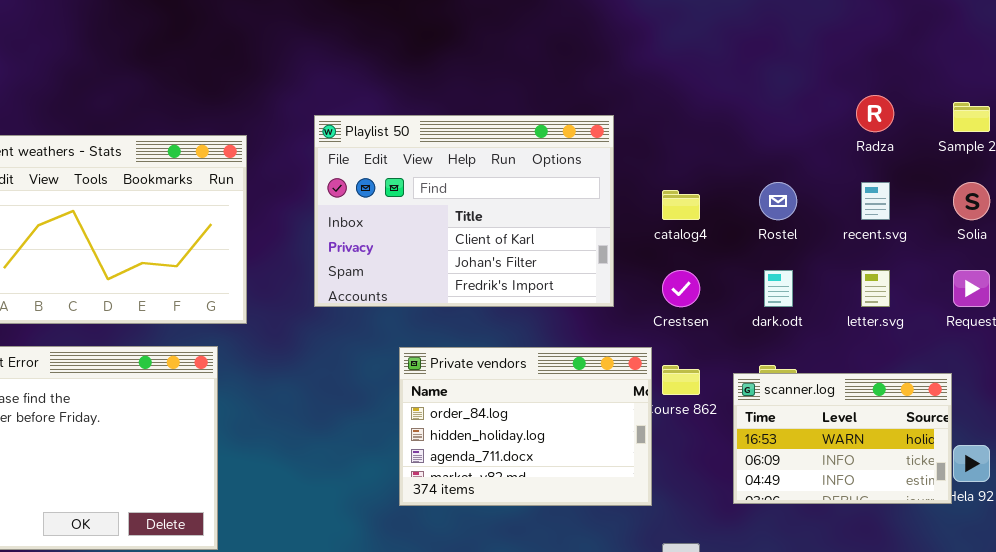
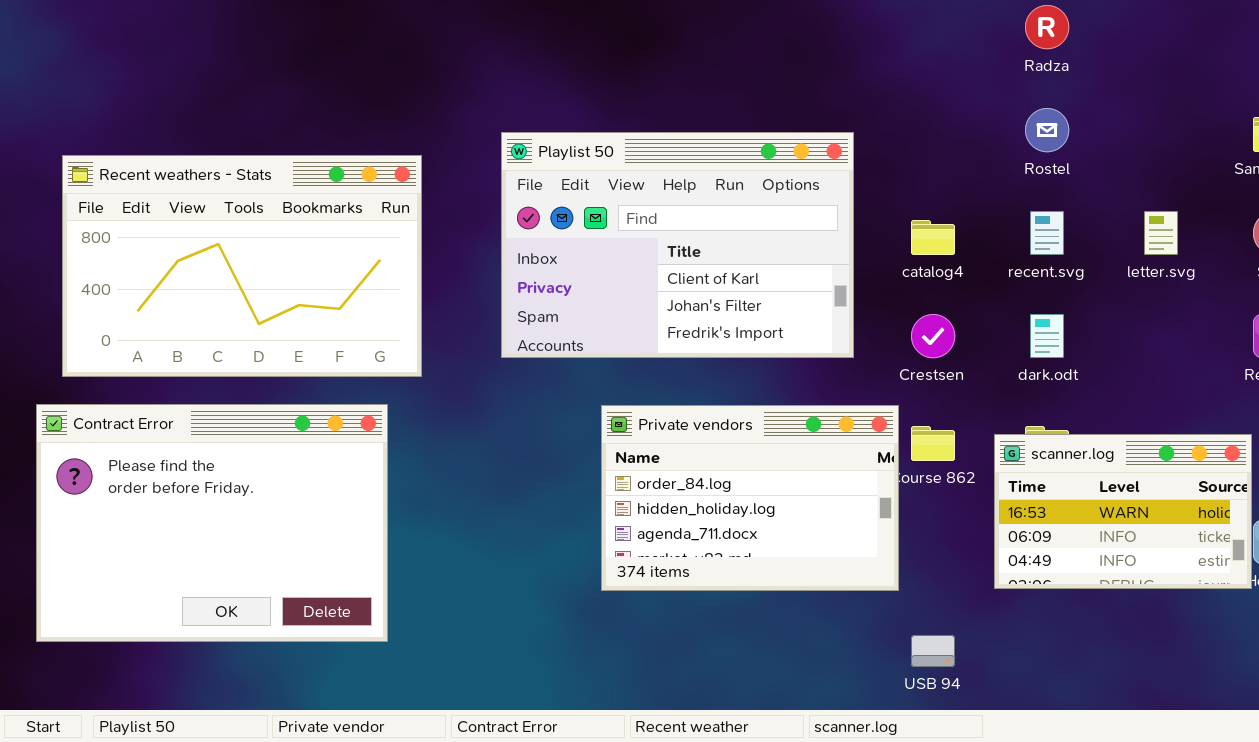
Radza: [856,95,894,132] -> [1025,5,1069,49], moved
Rostel: [759,182,797,220] -> [1025,108,1069,152], moved
recent.svg: [861,182,890,220] -> [1030,211,1064,255], moved
letter.svg: [861,270,890,307] -> [1144,211,1178,255], moved

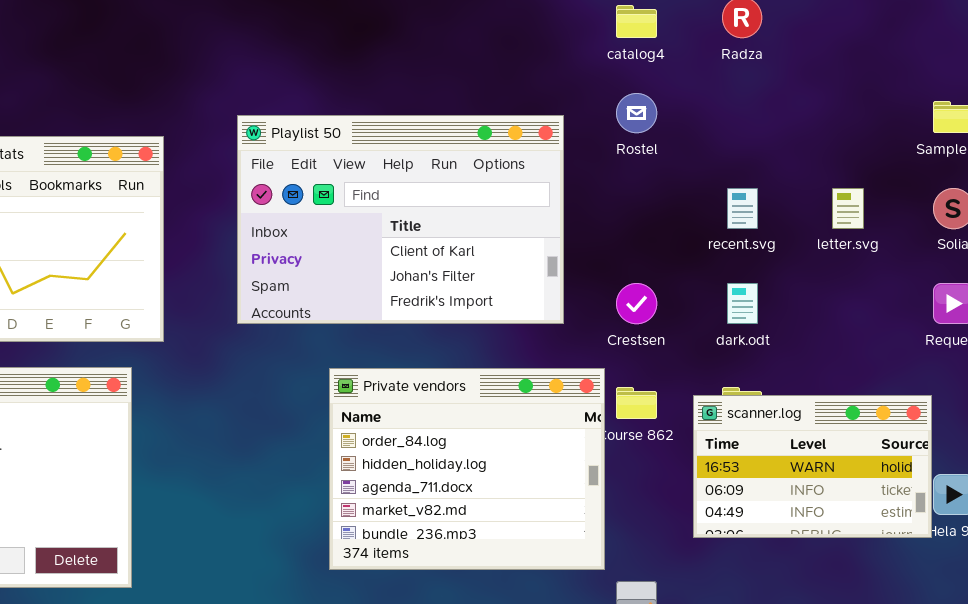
Rostel: [1025,108,1069,152] -> [616,93,657,133], moved
catalog4: [911,220,955,255] -> [616,5,657,38], moved
Private vendors: [601,405,899,591] -> [329,368,605,570], resized

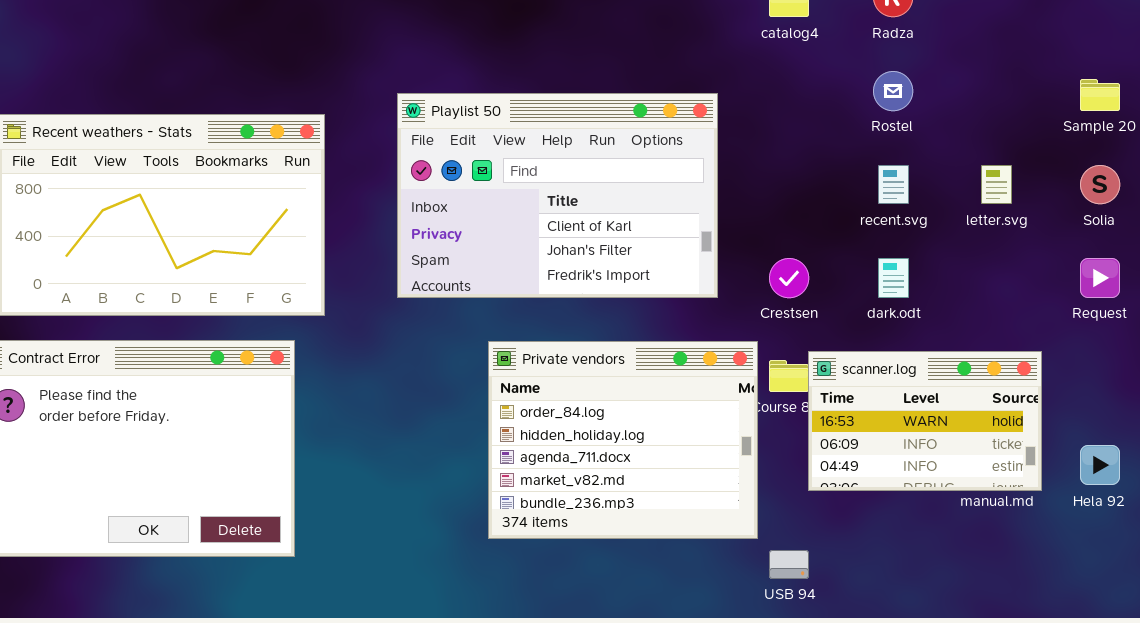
Rostel: [616,93,657,133] -> [873,71,913,111], moved
scanner.log: [693,395,932,538] -> [808,351,1042,491], moved

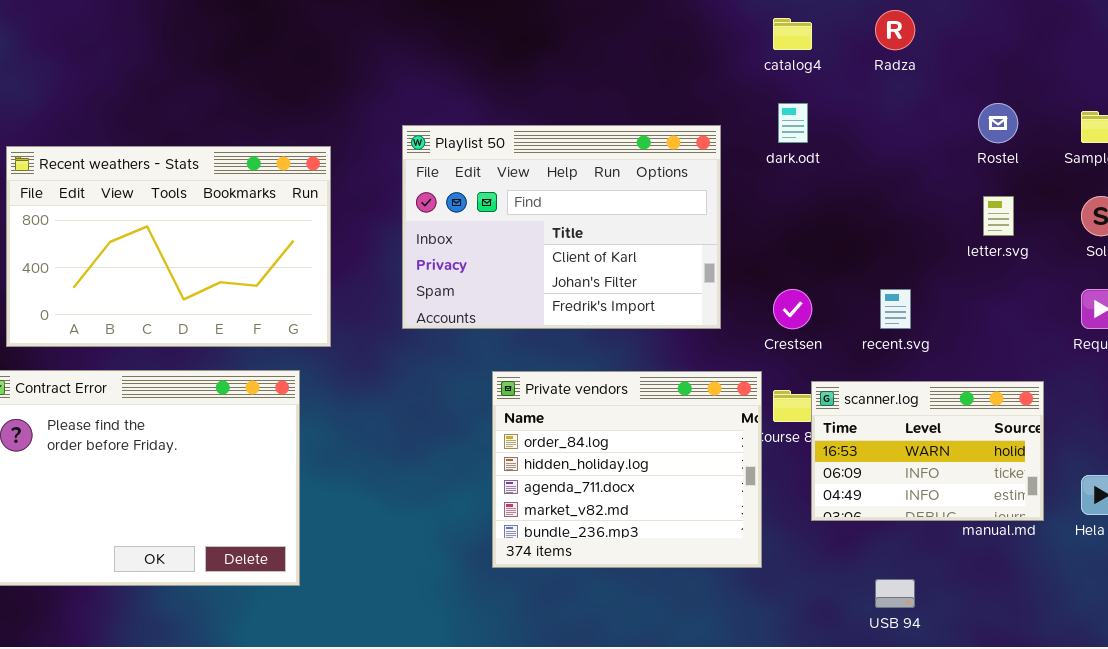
Rostel: [873,71,913,111] -> [978,103,1018,143], moved
recent.svg: [878,165,909,204] -> [880,289,911,329], moved
dark.odt: [878,258,909,298] -> [778,103,808,143], moved
USB 94: [769,550,809,579] -> [875,579,915,608], moved

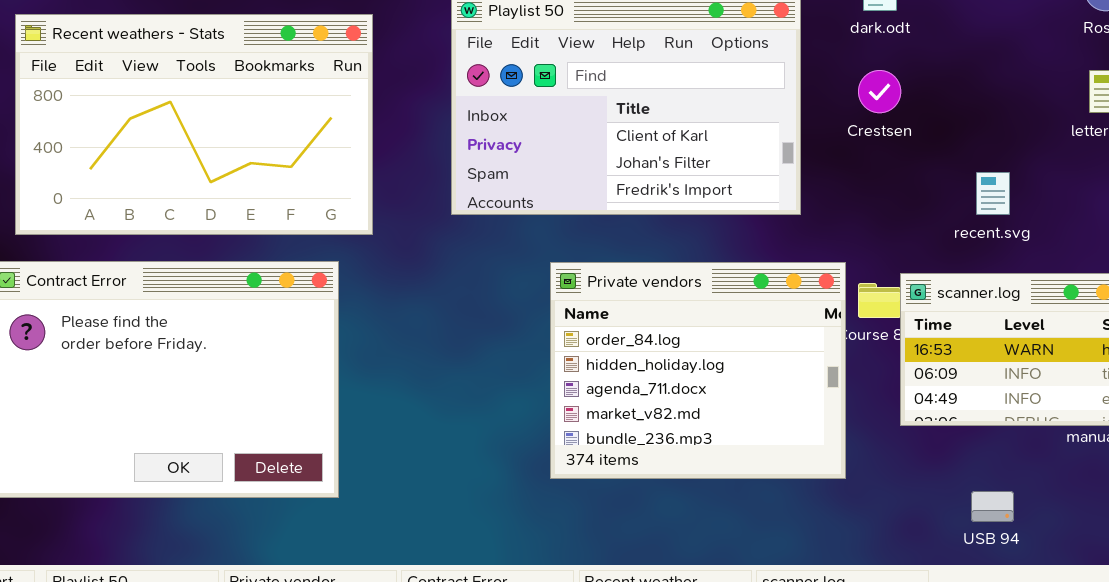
Crestsen: [773,289,812,329] -> [858,70,901,113], moved

